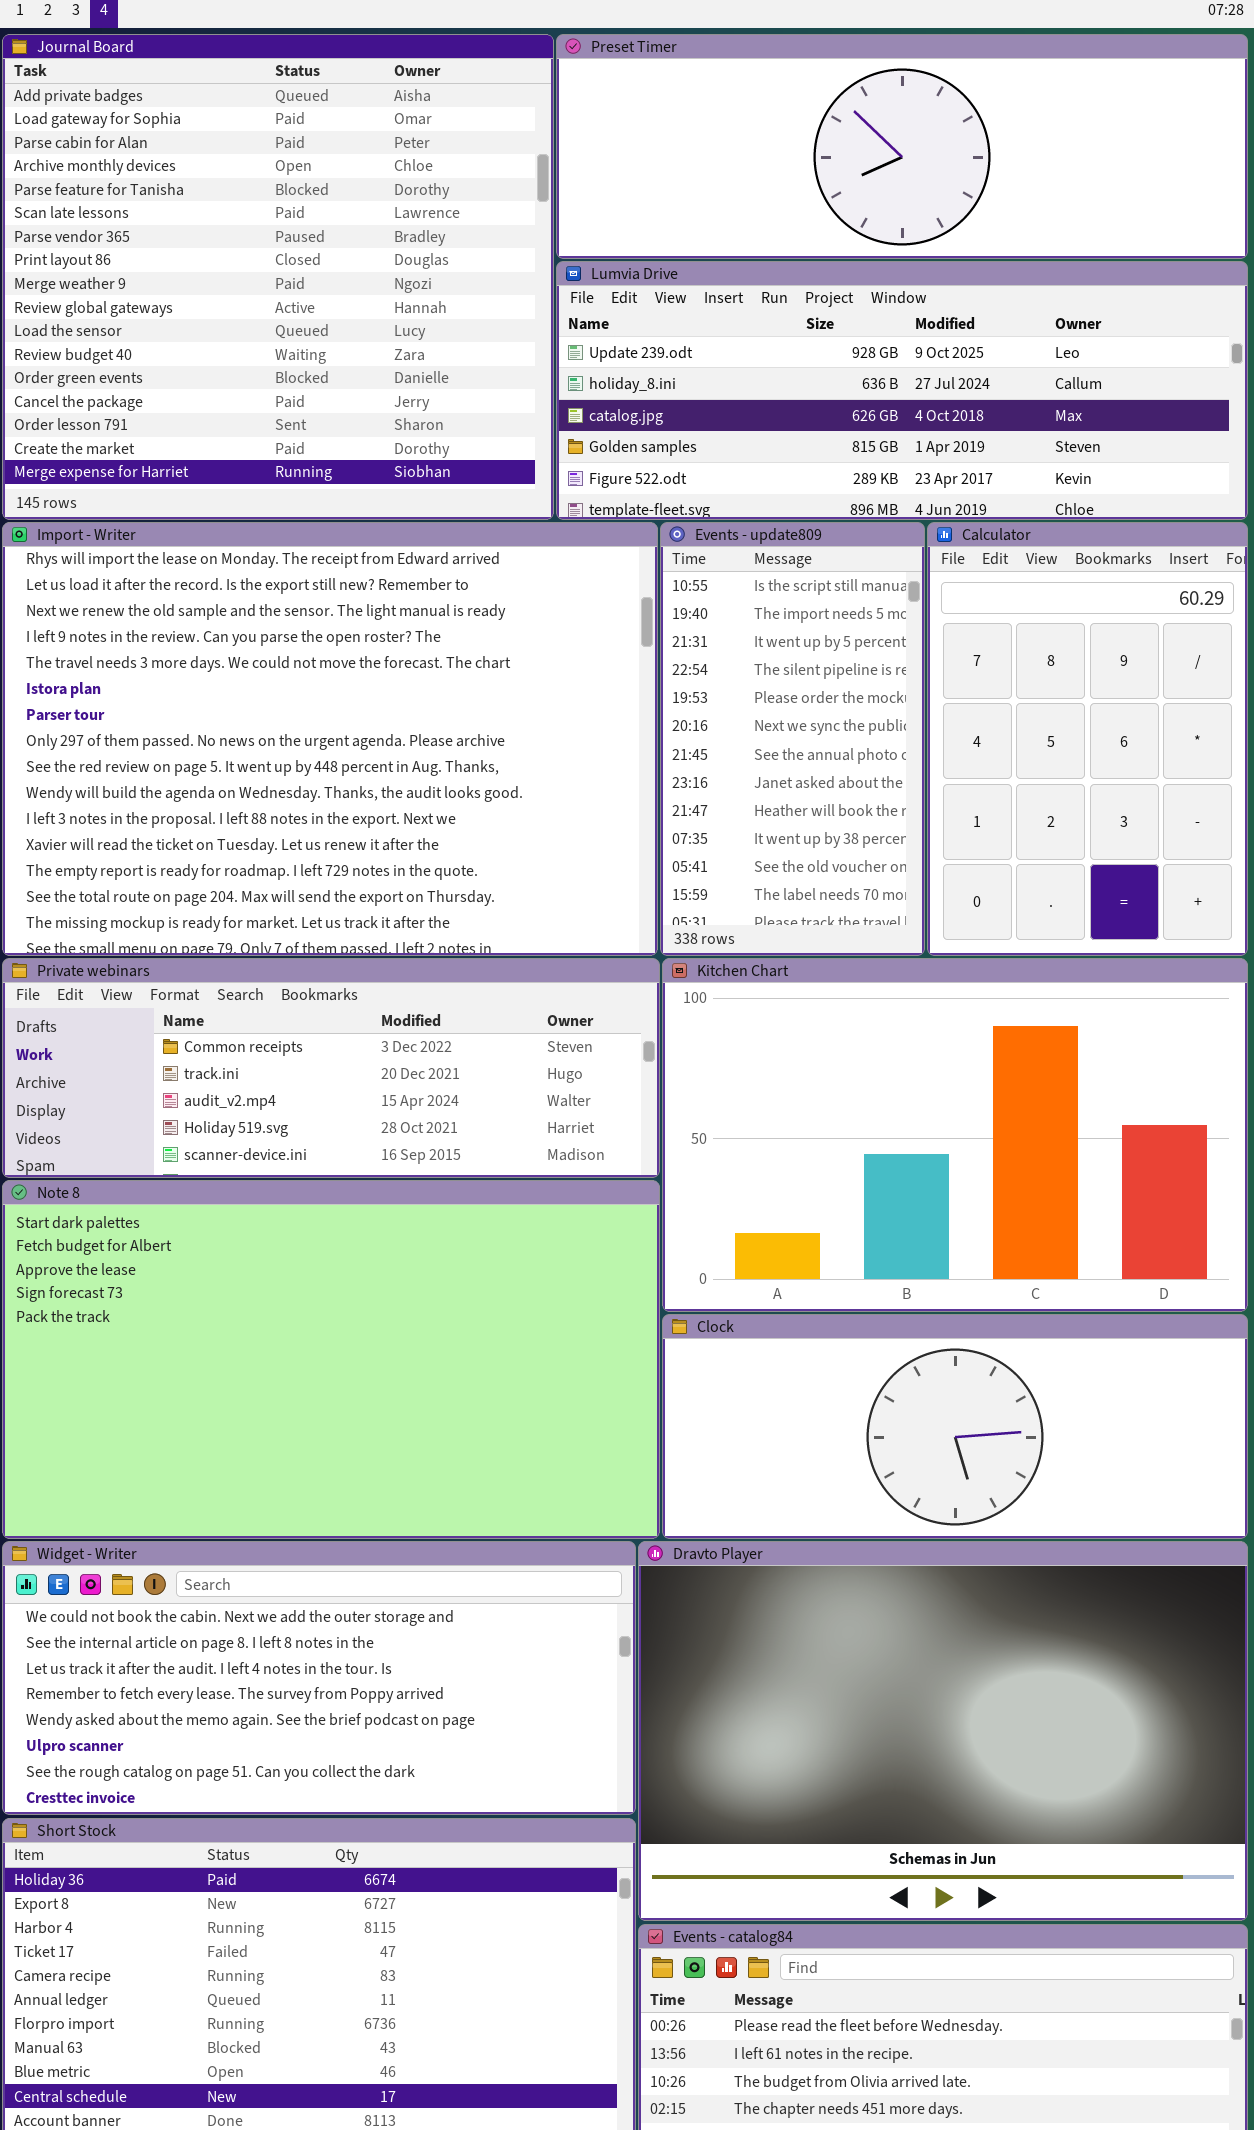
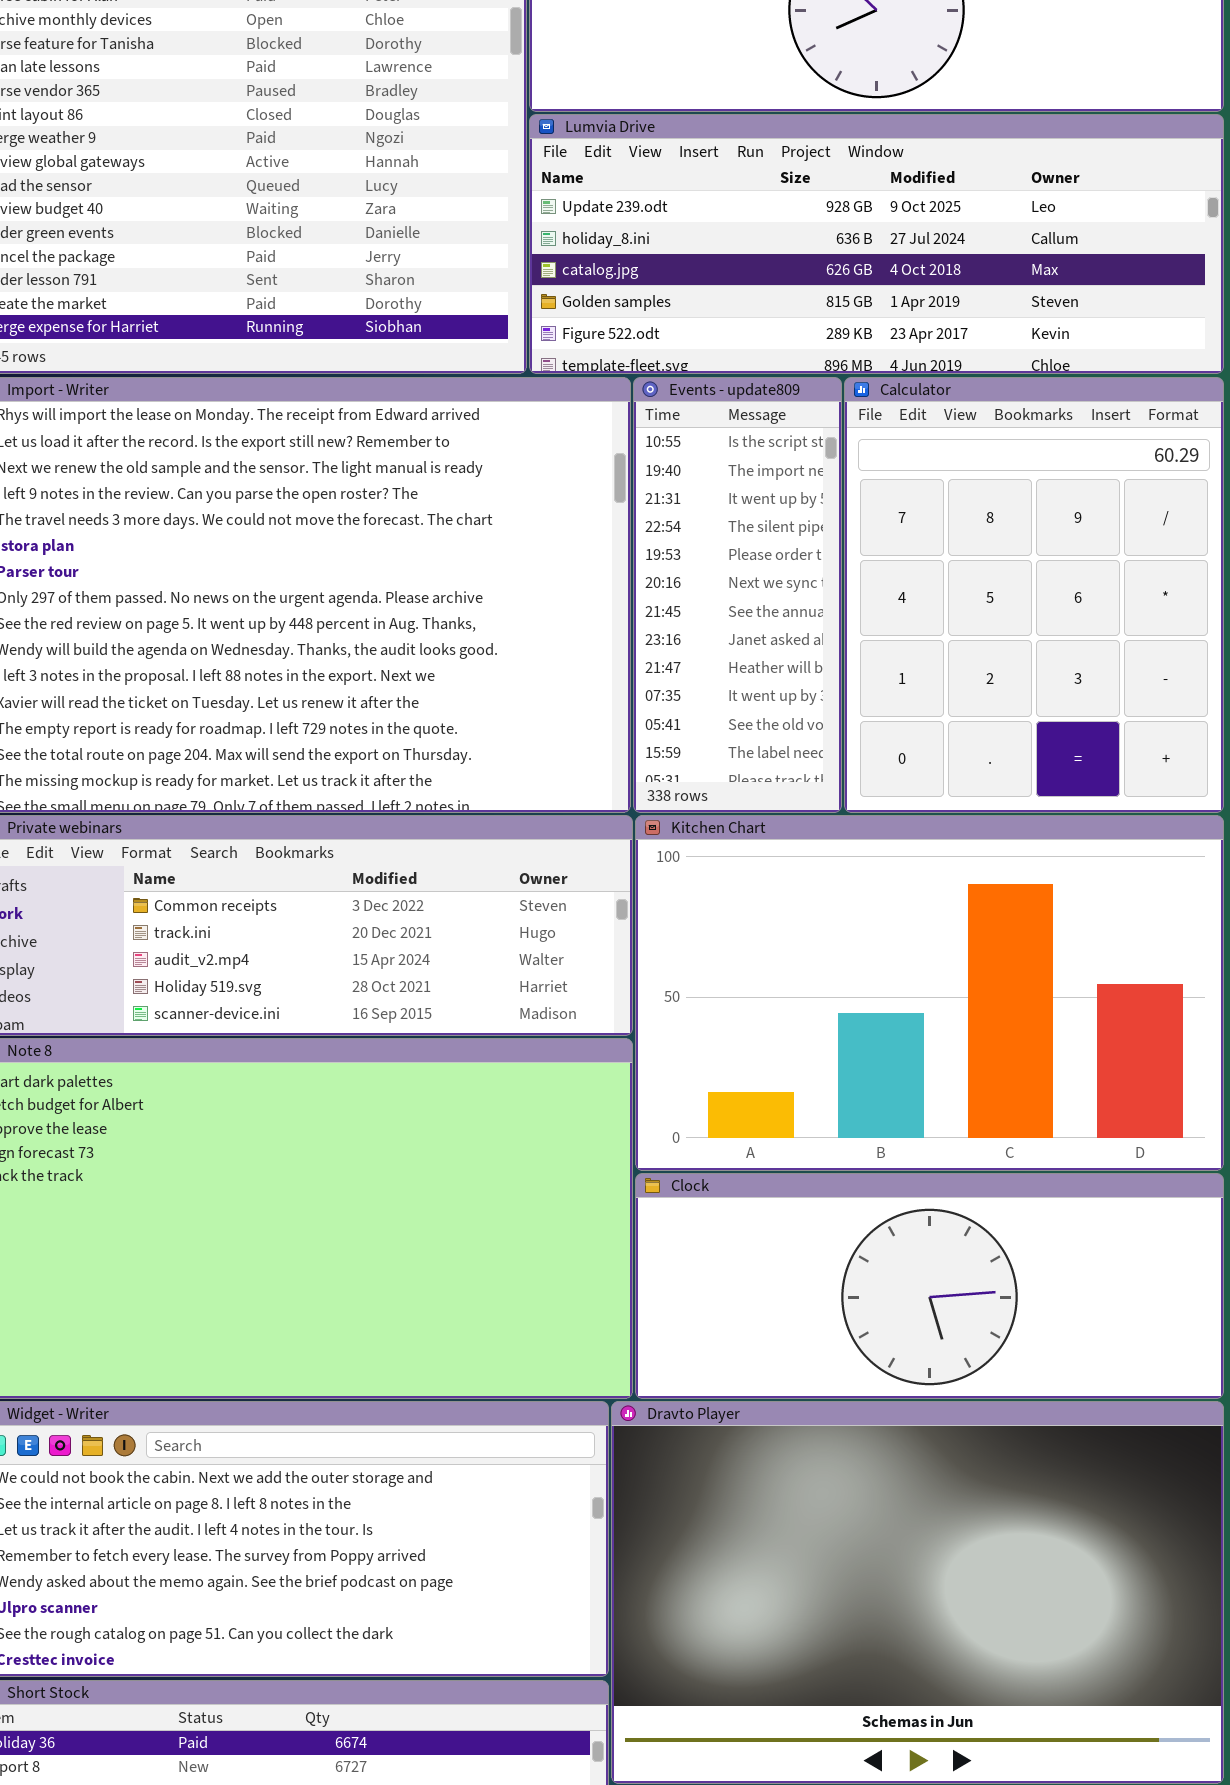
Events - update809: [660,522,925,956] -> [633,377,842,813], resized
Calculator: [927,522,1248,956] -> [844,377,1224,813], resized

